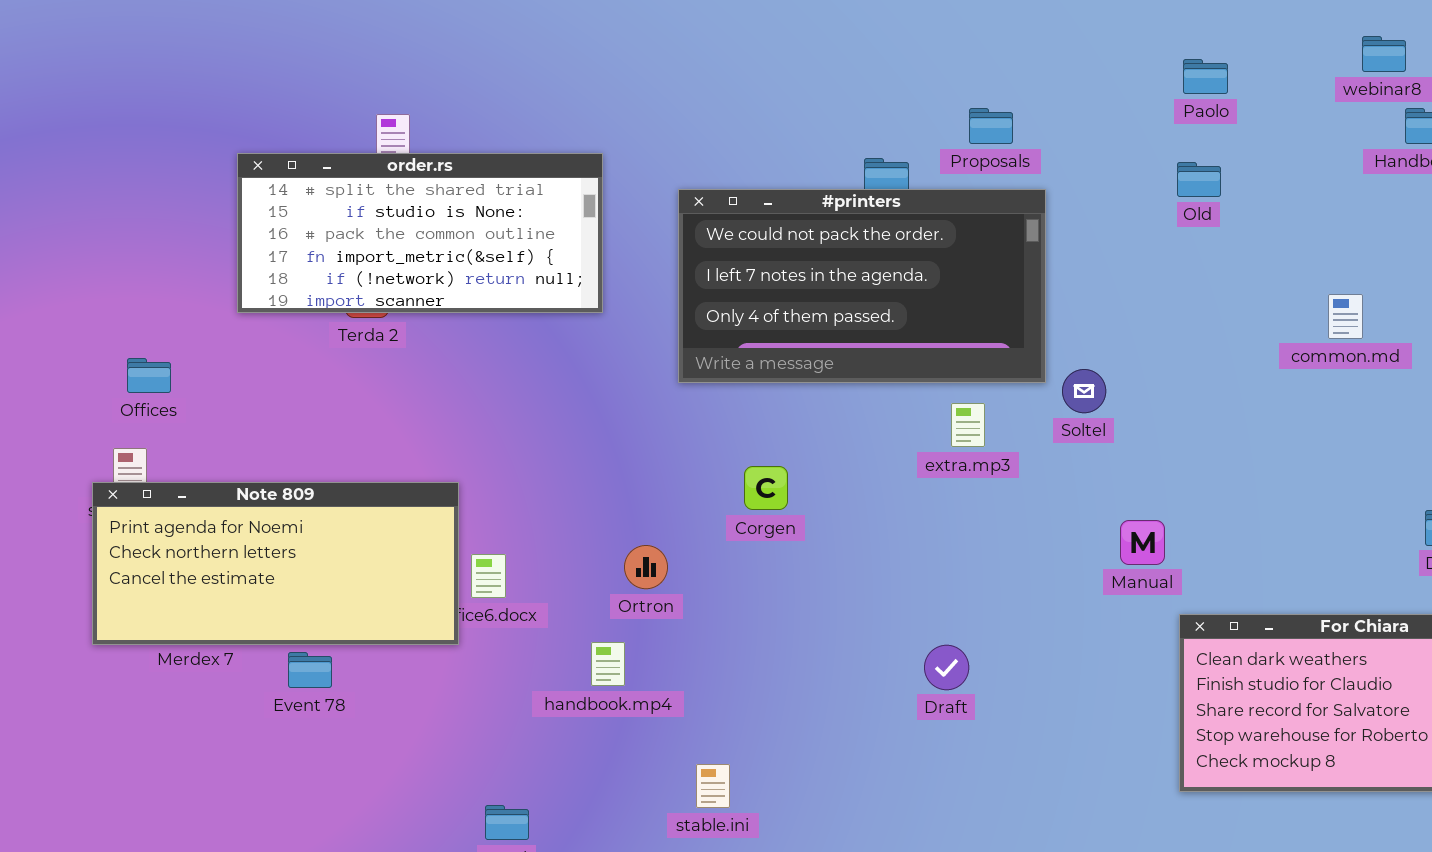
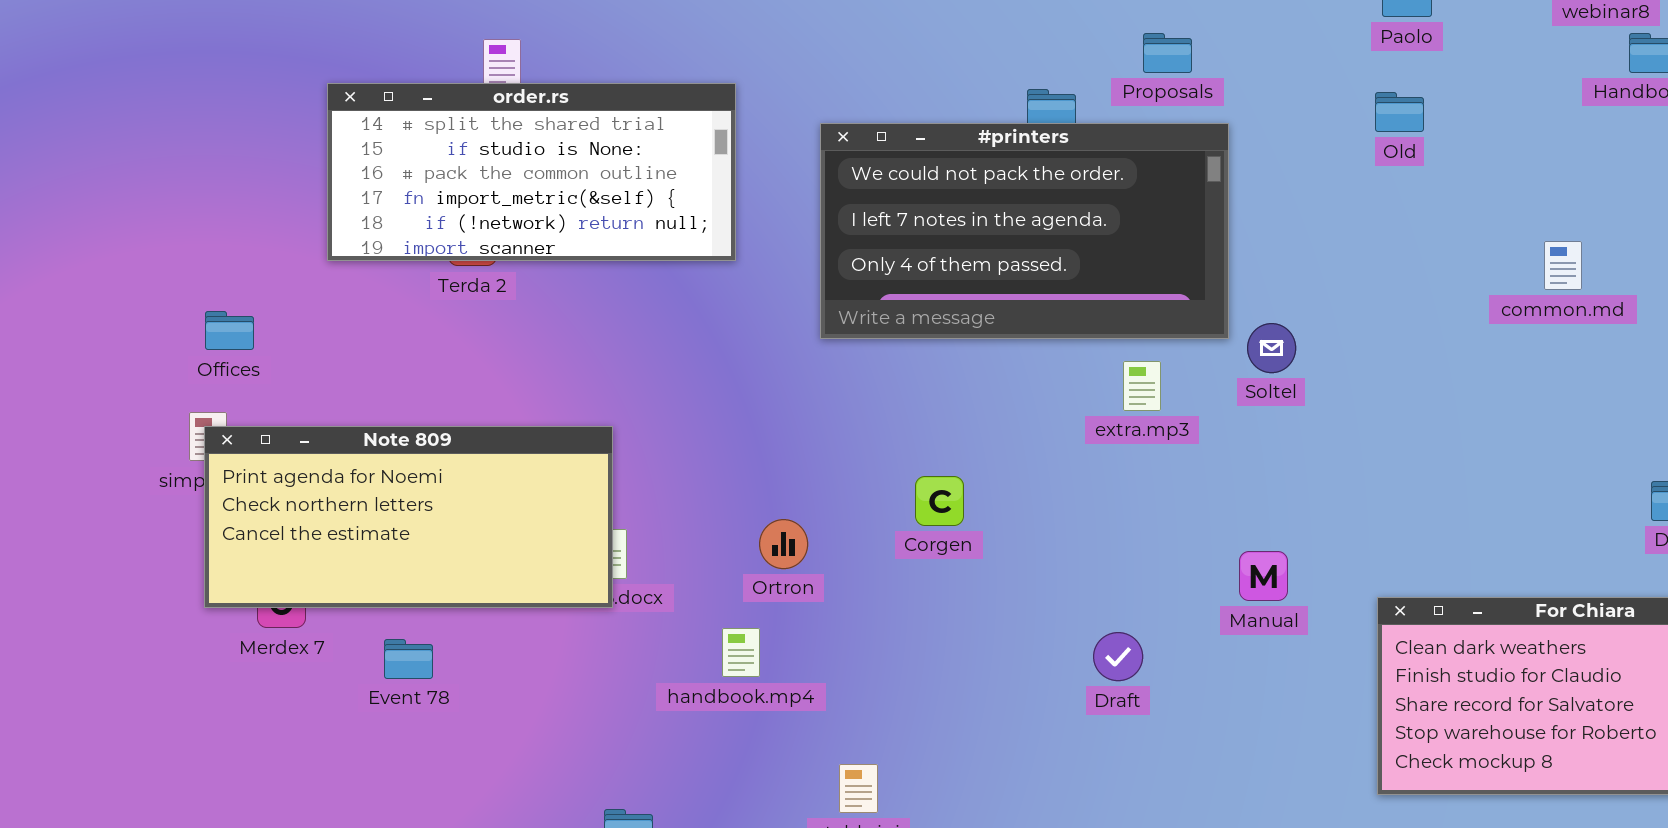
Corgen: [744,466,788,510] -> [915,476,964,526], moved
Note 809: [92,482,459,645] -> [204,426,613,608], moved
Manual: [1120,520,1165,565] -> [1239,551,1288,601], moved

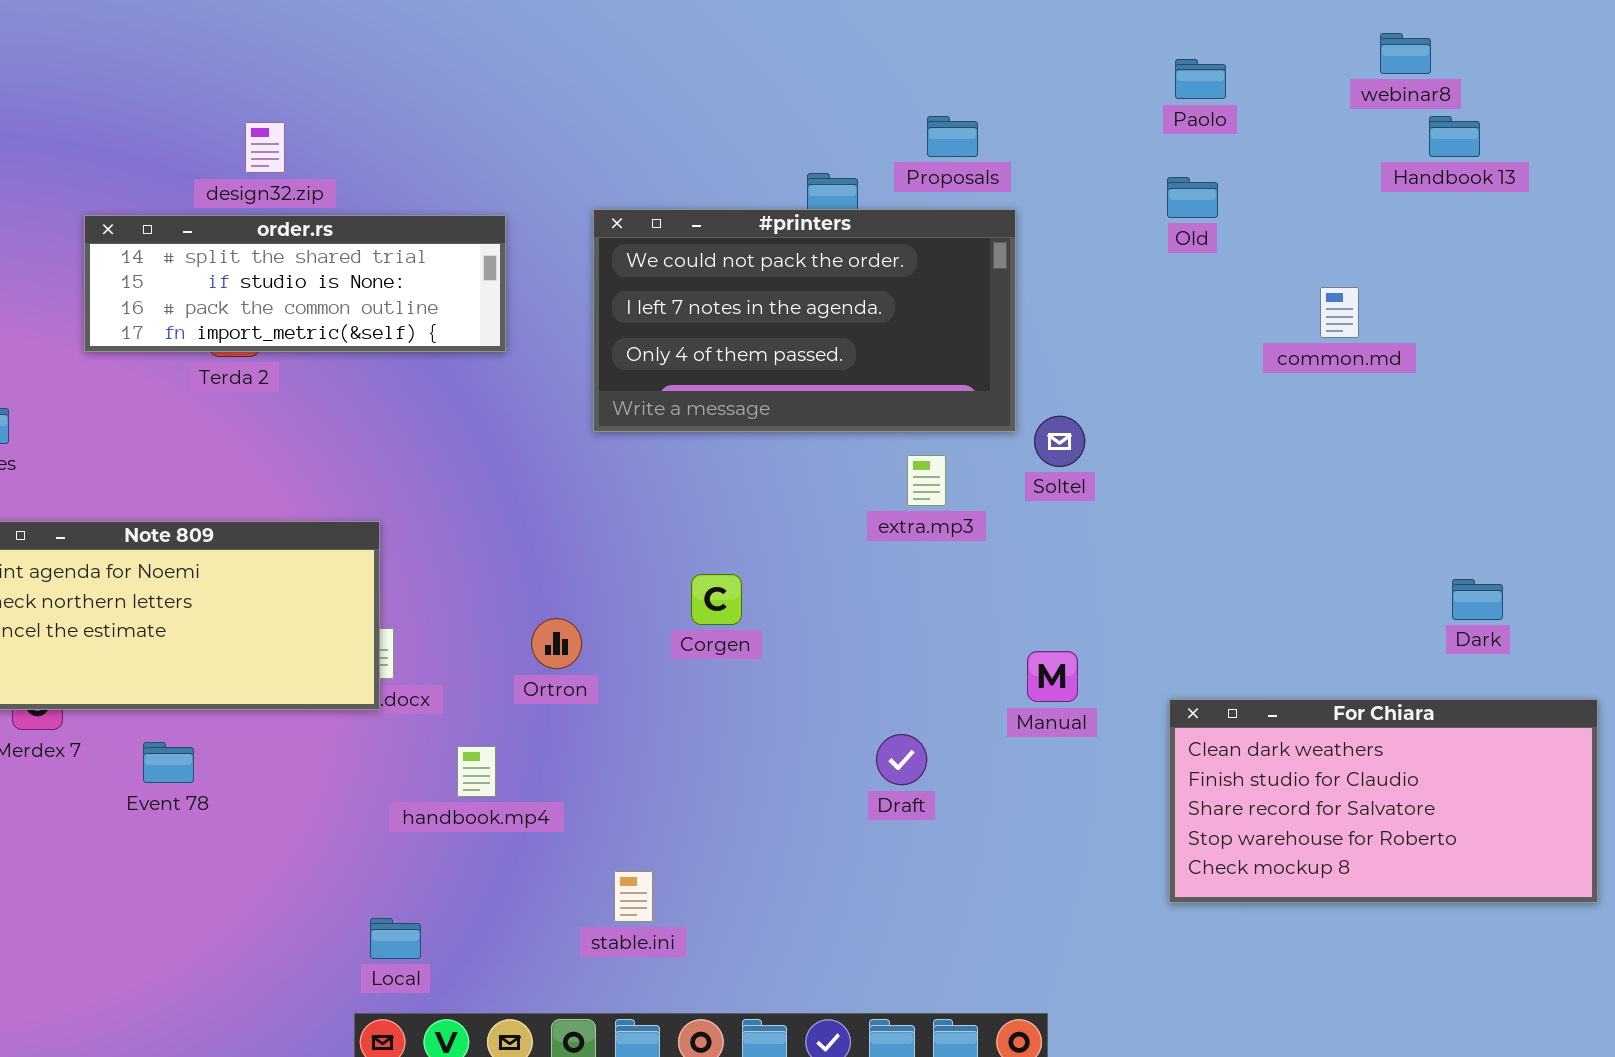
order.rs: [327,83,736,261] -> [84,215,506,352], resized
common.md: [1544,241,1582,290] -> [1320,287,1359,338], moved
handbook.mp4: [722,628,760,677] -> [457,746,496,797], moved

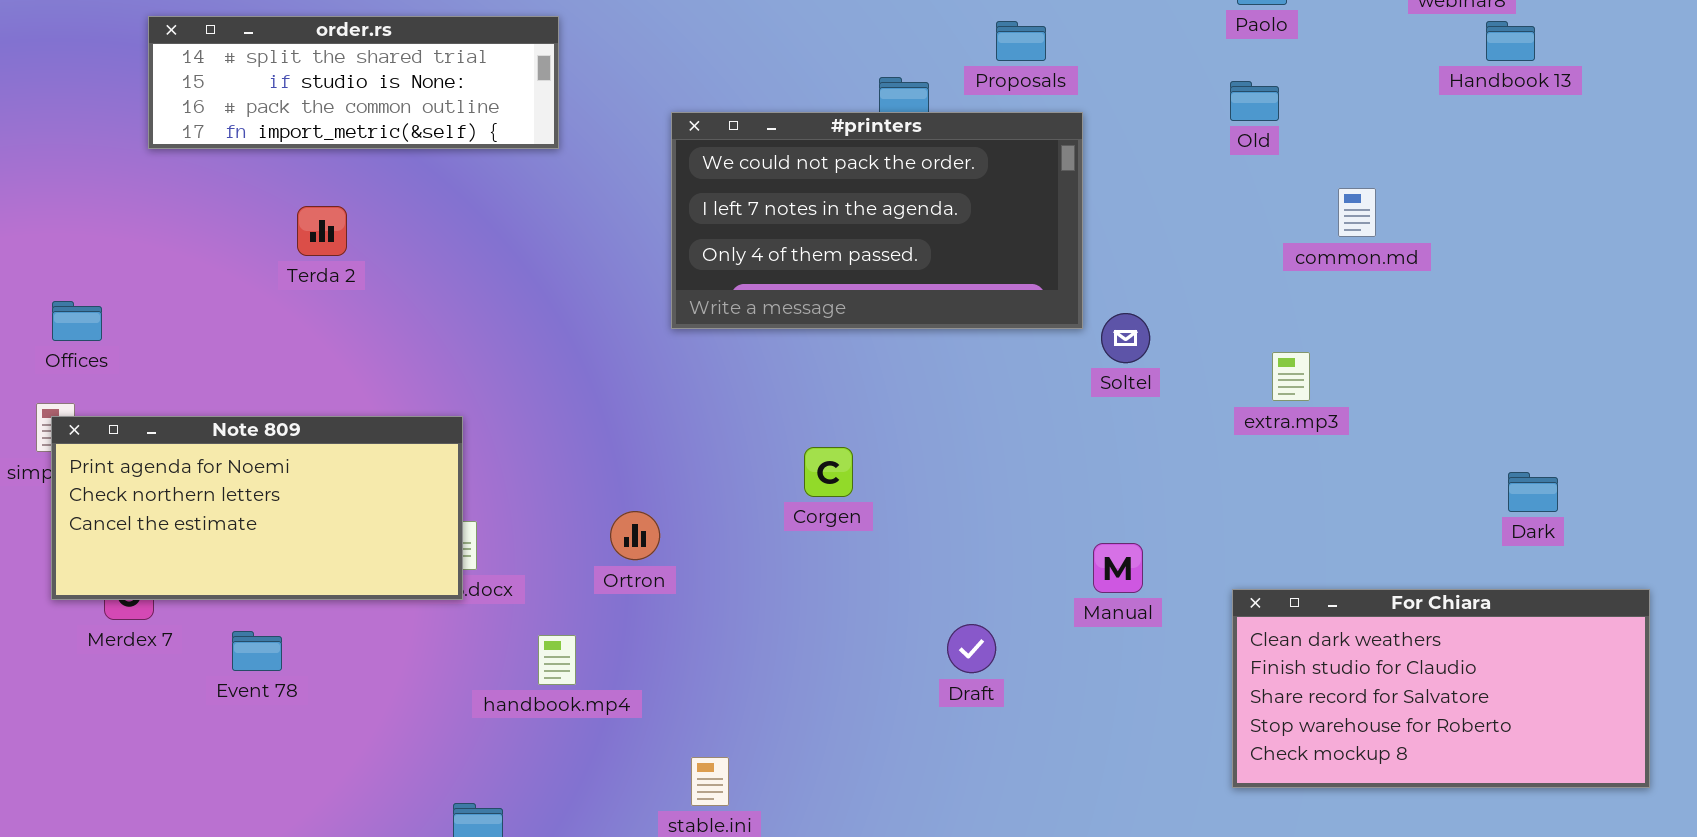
order.rs: [84,215,506,352] -> [148,16,559,149], moved
common.md: [1320,287,1359,338] -> [1338,188,1376,237], moved
extra.mp3: [907,455,946,506] -> [1272,352,1310,401], moved
Corgen: [691,574,742,625] -> [804,447,853,497], moved

